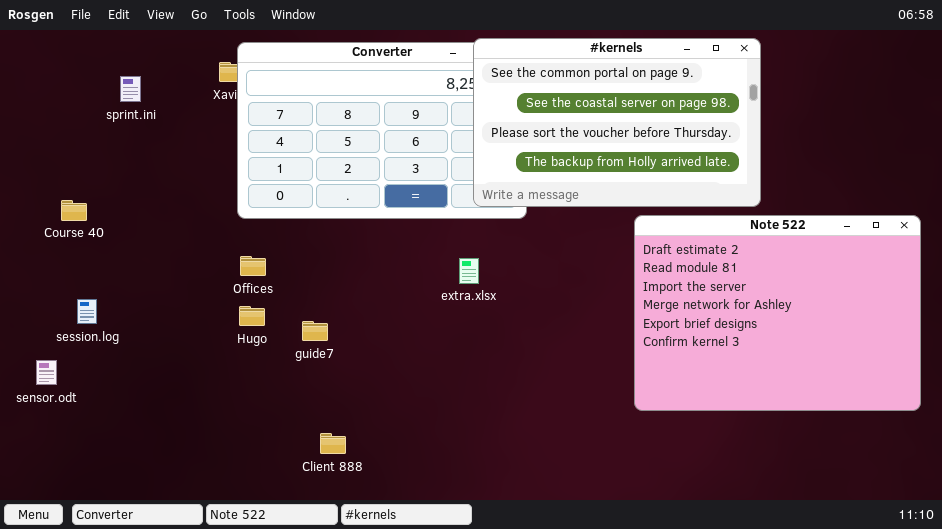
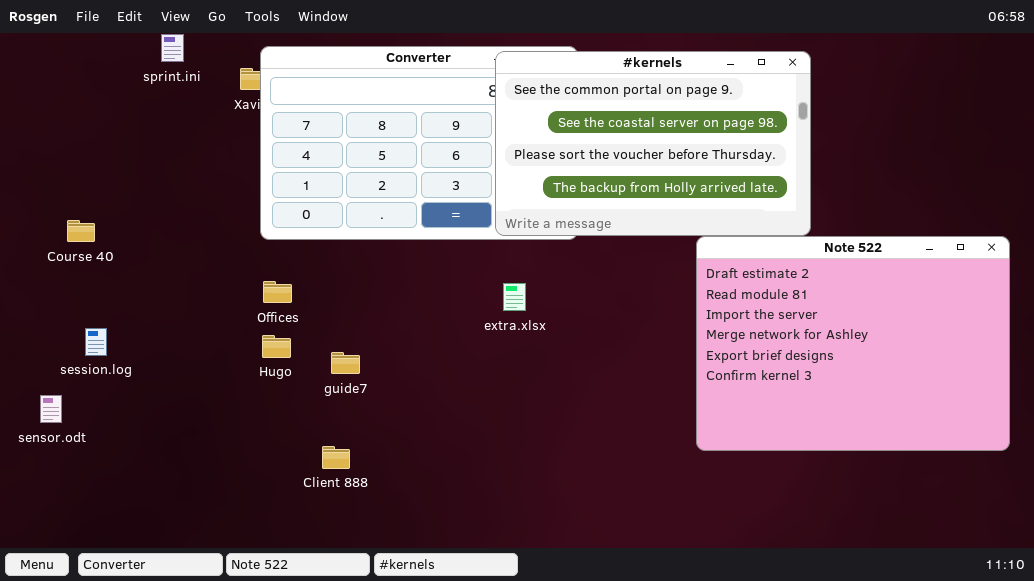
#kernels: [473,38,761,207] -> [495,51,811,236], moved
sprint.ini: [120,76,141,102] -> [161,34,184,62], moved
Client 888: [320,433,346,454] -> [322,446,350,469], moved

